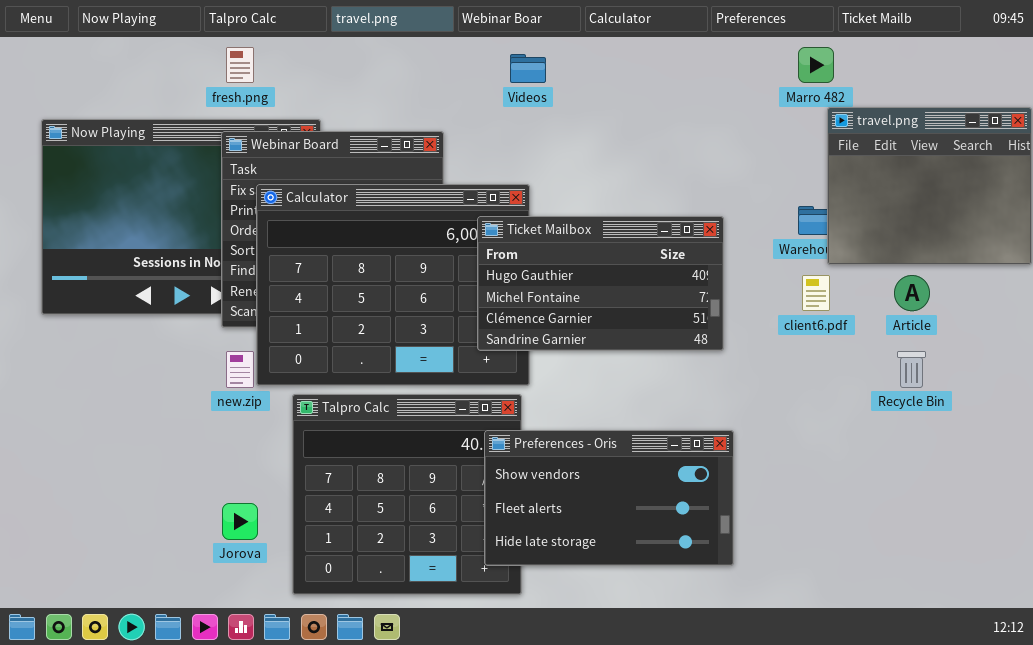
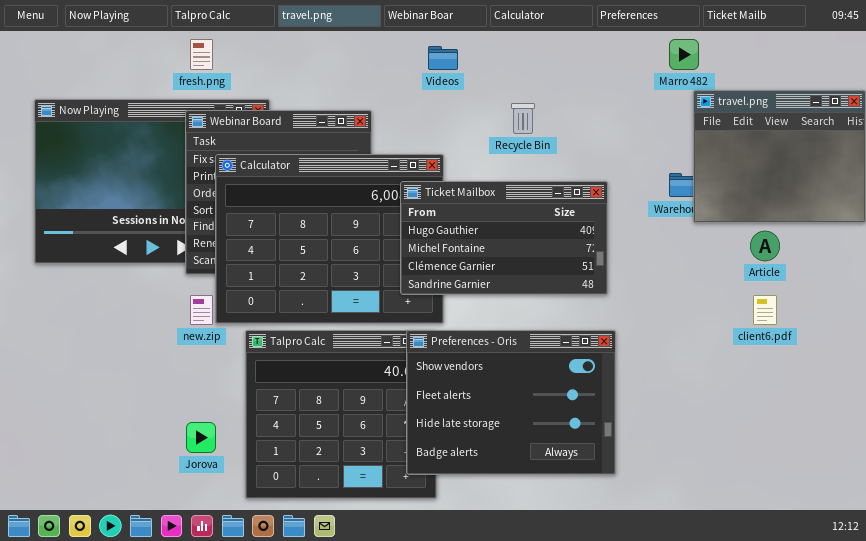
client6.pdf: [802,275,830,311] -> [753,295,777,325], moved
Recycle Bin: [897,351,926,388] -> [511,103,535,134], moved
Preferences - Oris: [484,430,734,566] -> [406,330,616,475], resized

